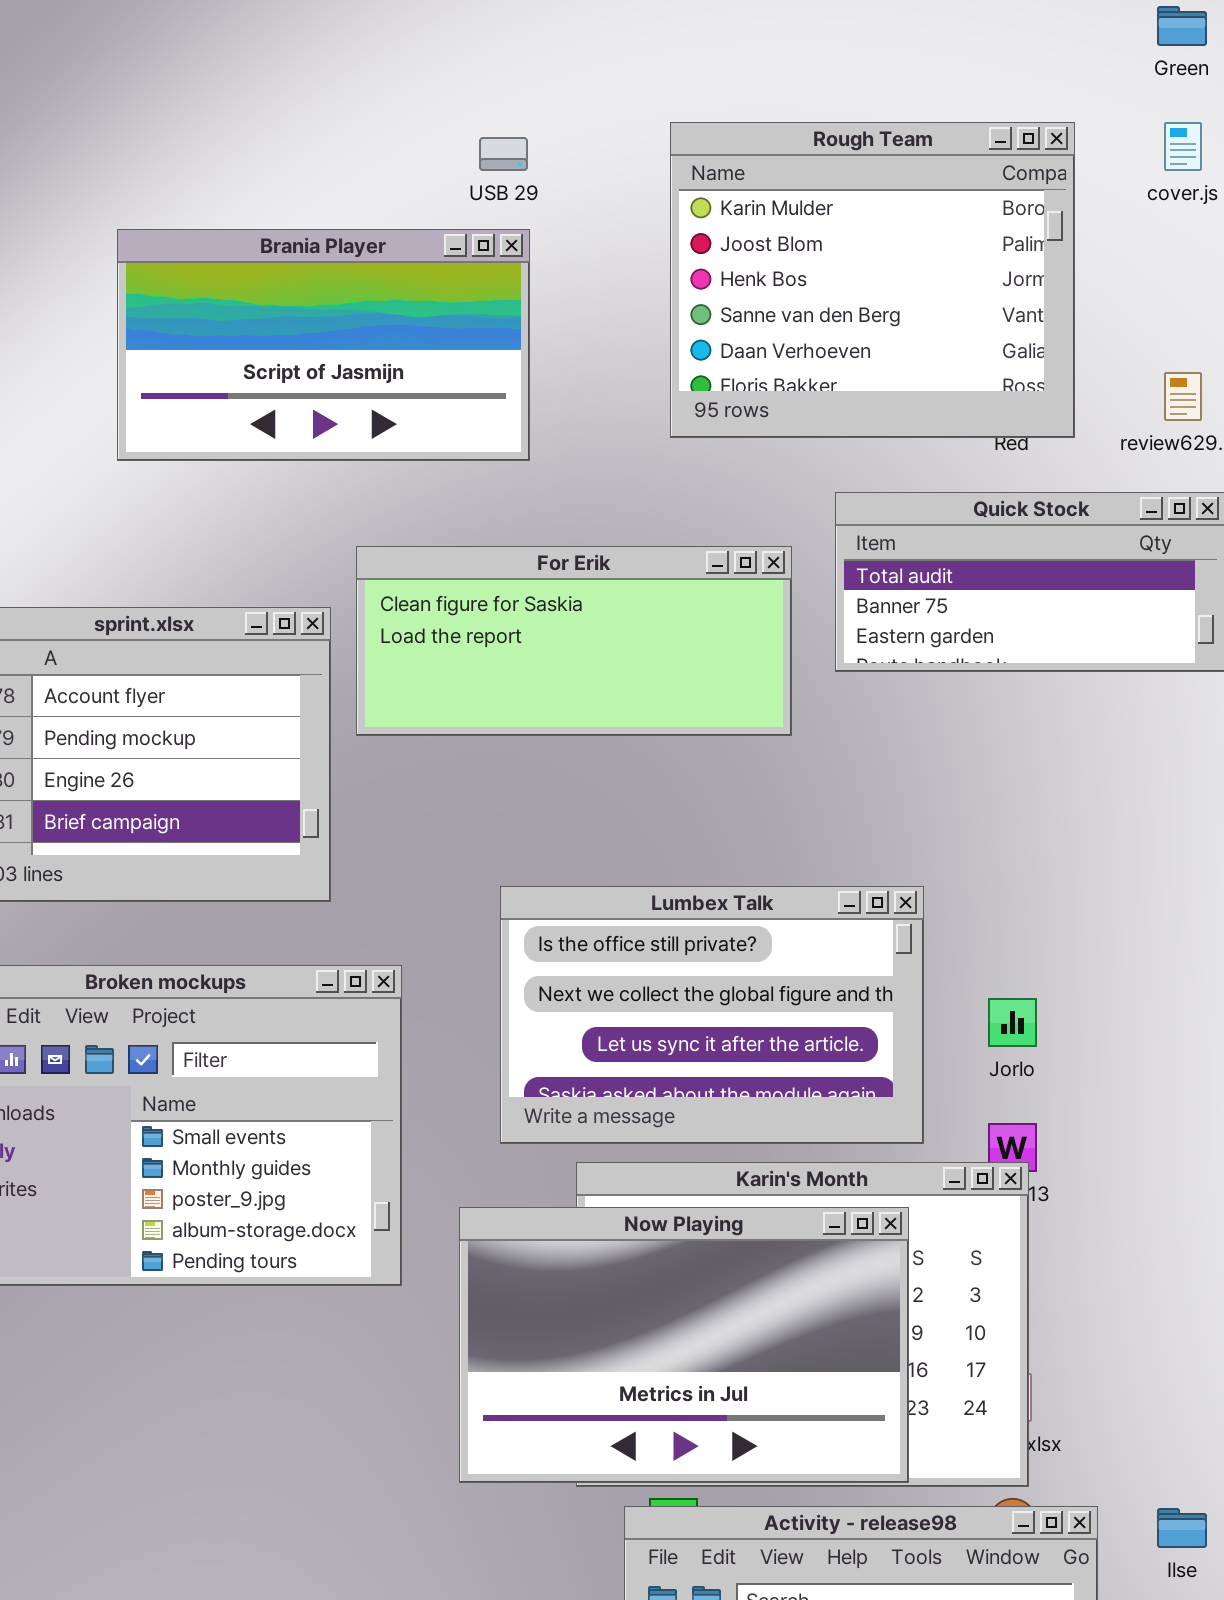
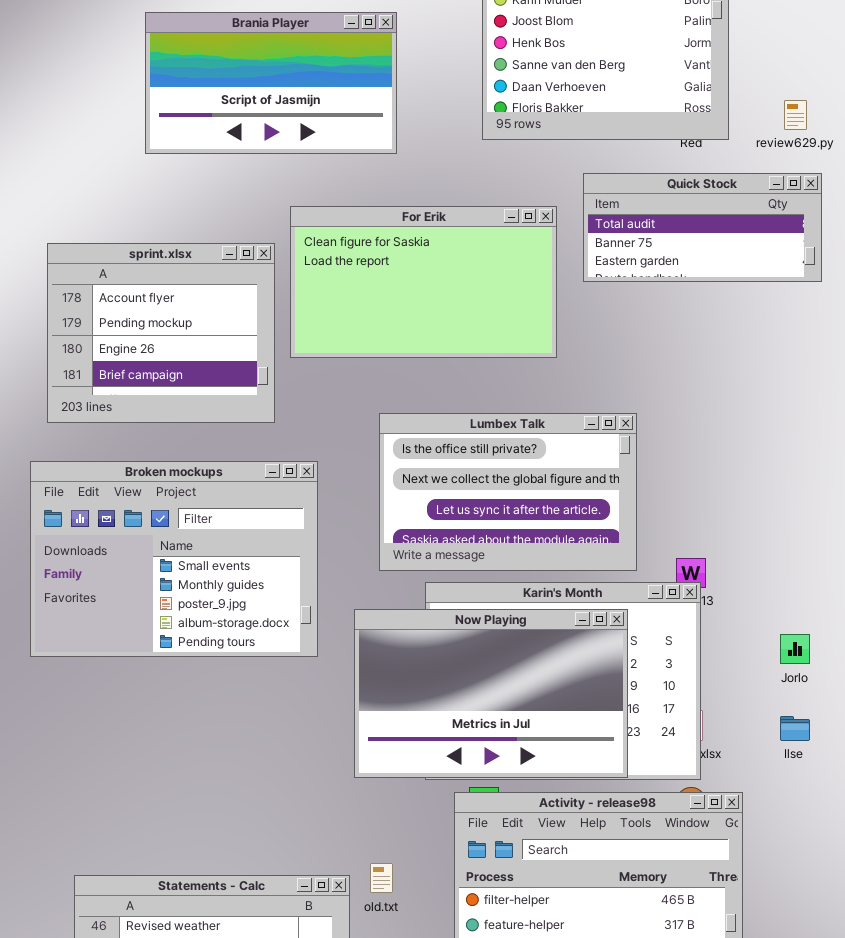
For Erik: [356,546,792,736] -> [290,206,557,358], resized
Jorlo: [988,998,1037,1047] -> [780,634,810,664], moved
Ilse: [1157,1508,1207,1548] -> [780,716,810,741], moved

